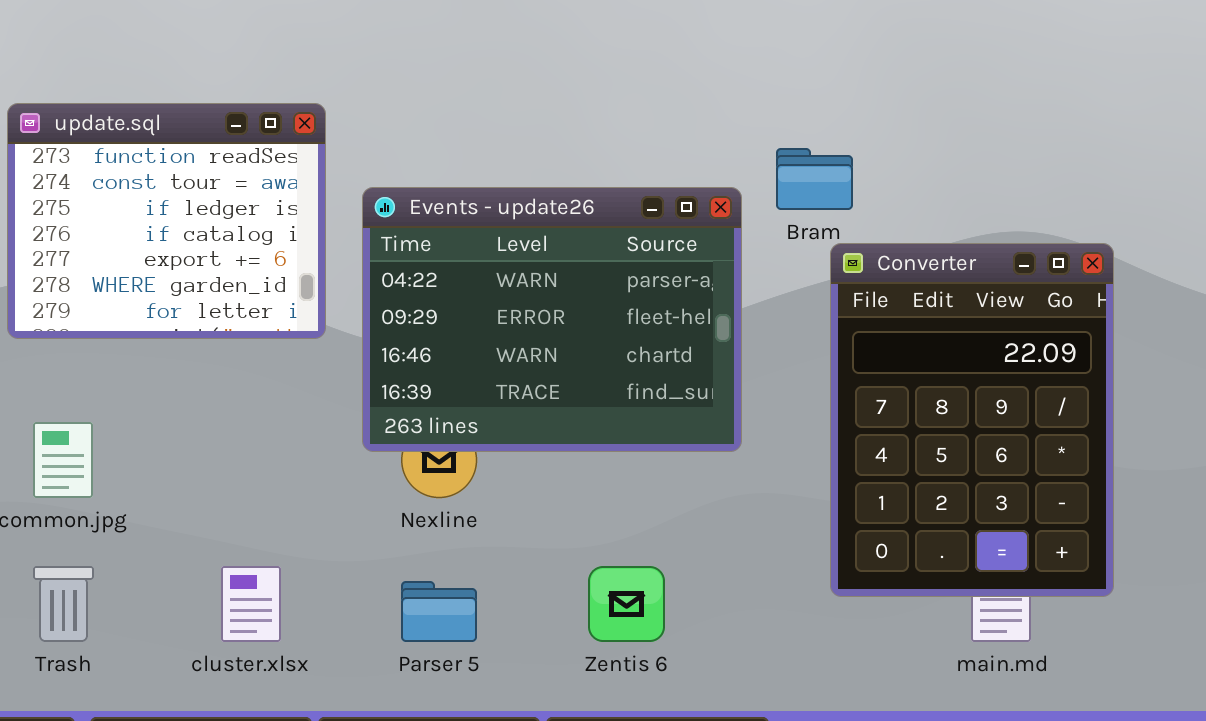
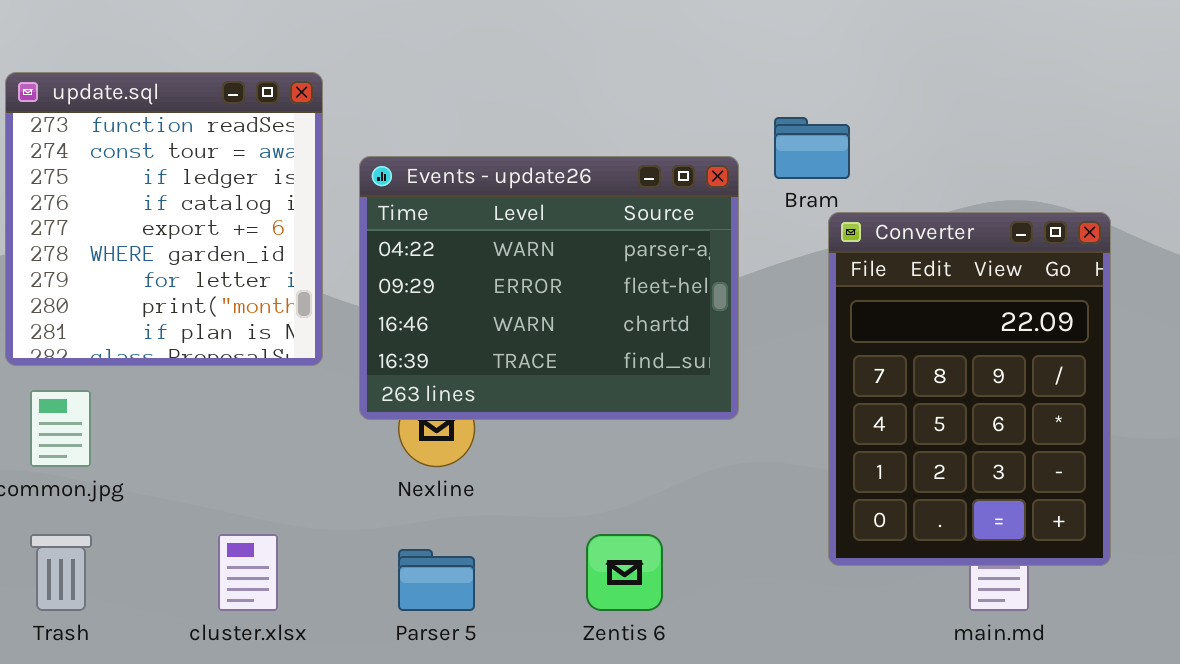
update.sql: [7,103,326,339] -> [5,72,323,366], resized

